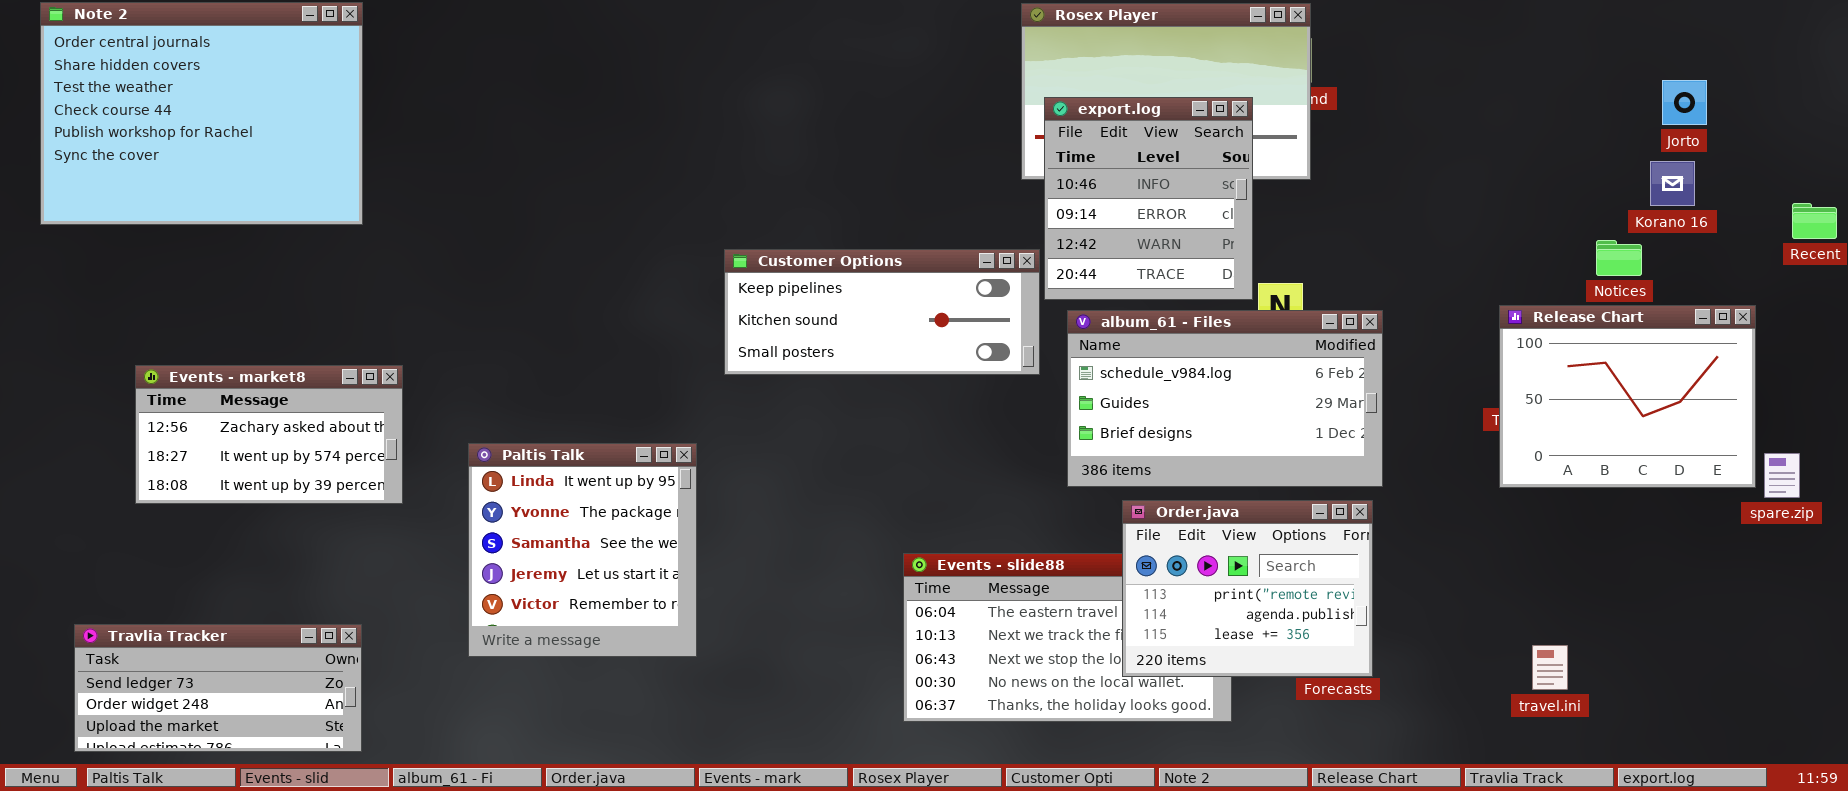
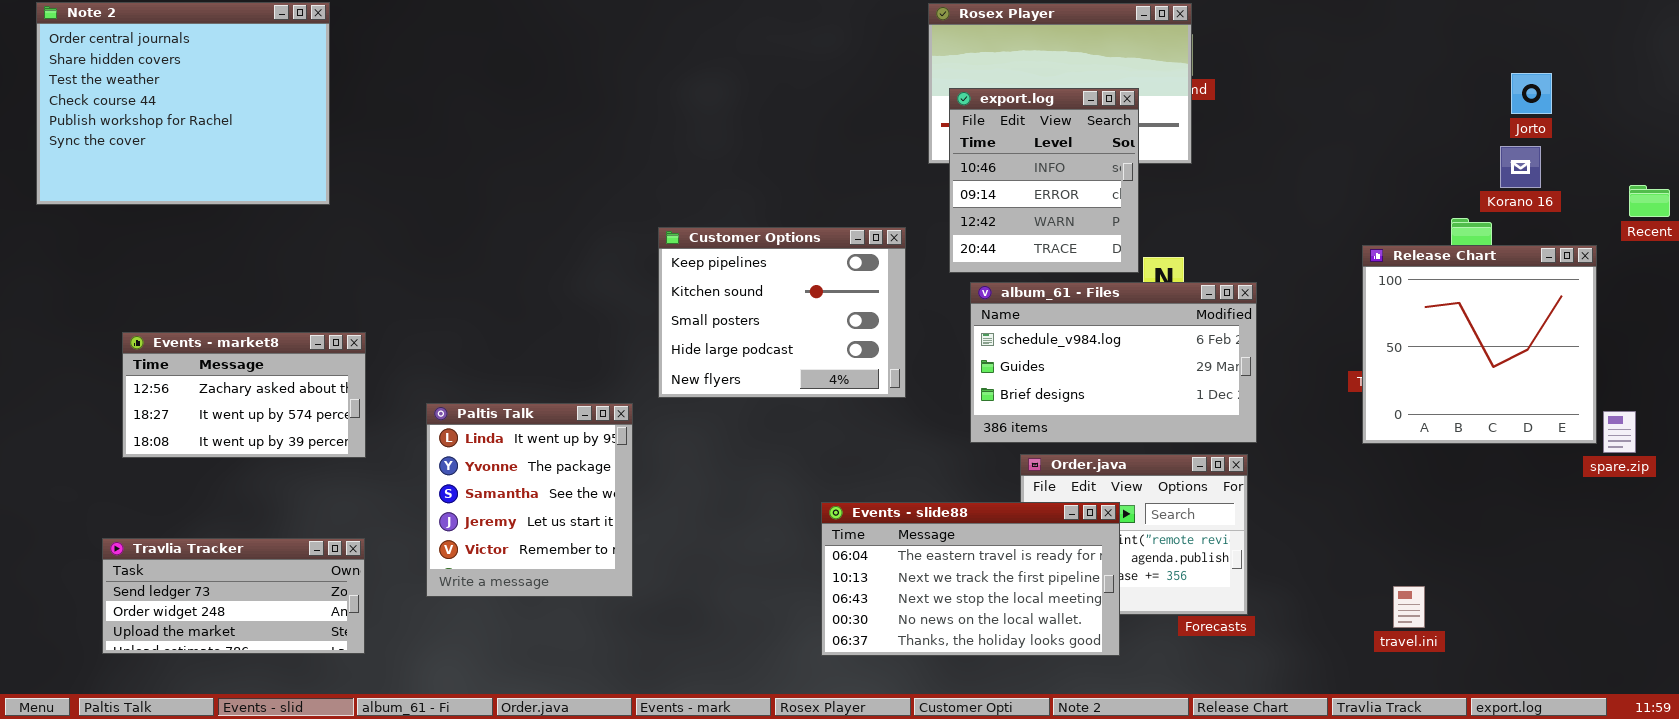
Customer Options: [724,249,1040,375] -> [658,227,906,398], resized
Release Chart: [1499,305,1756,488] -> [1362,245,1597,444], resized
Events - slide88: [903,553,1232,722] -> [821,502,1120,656], raised
Travlia Tracker: [74,624,362,752] -> [102,538,365,654], moved

